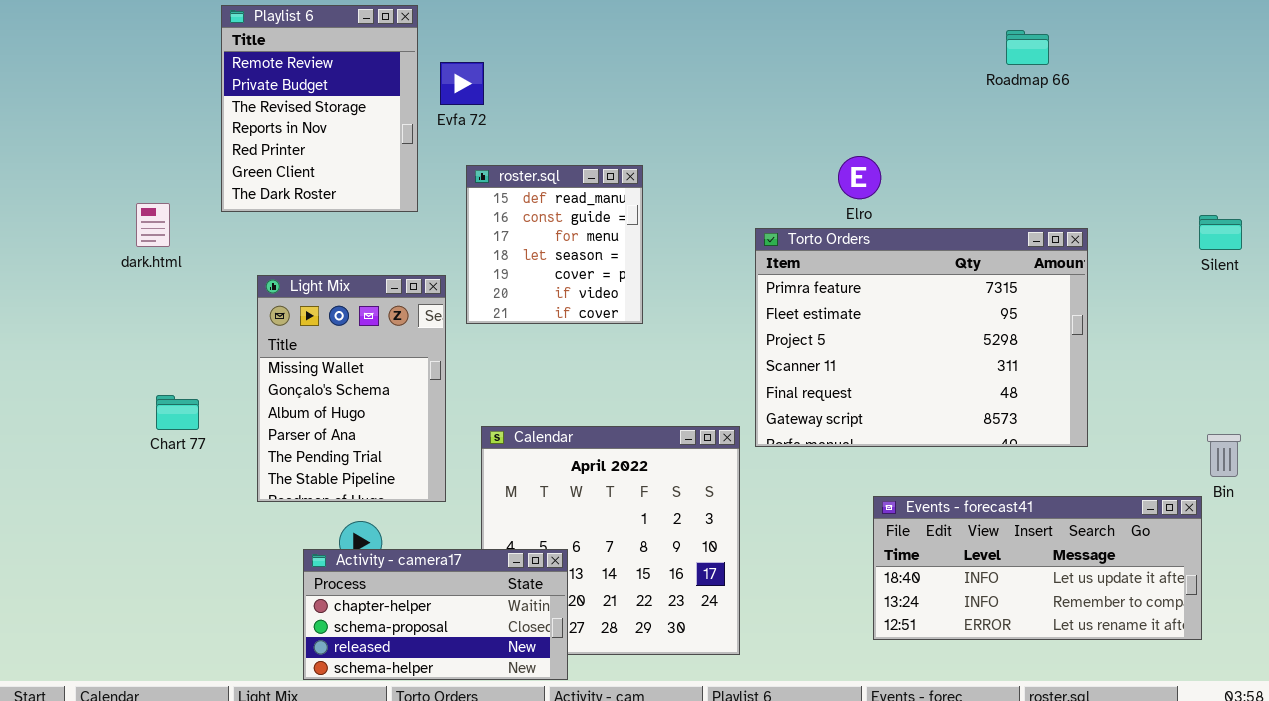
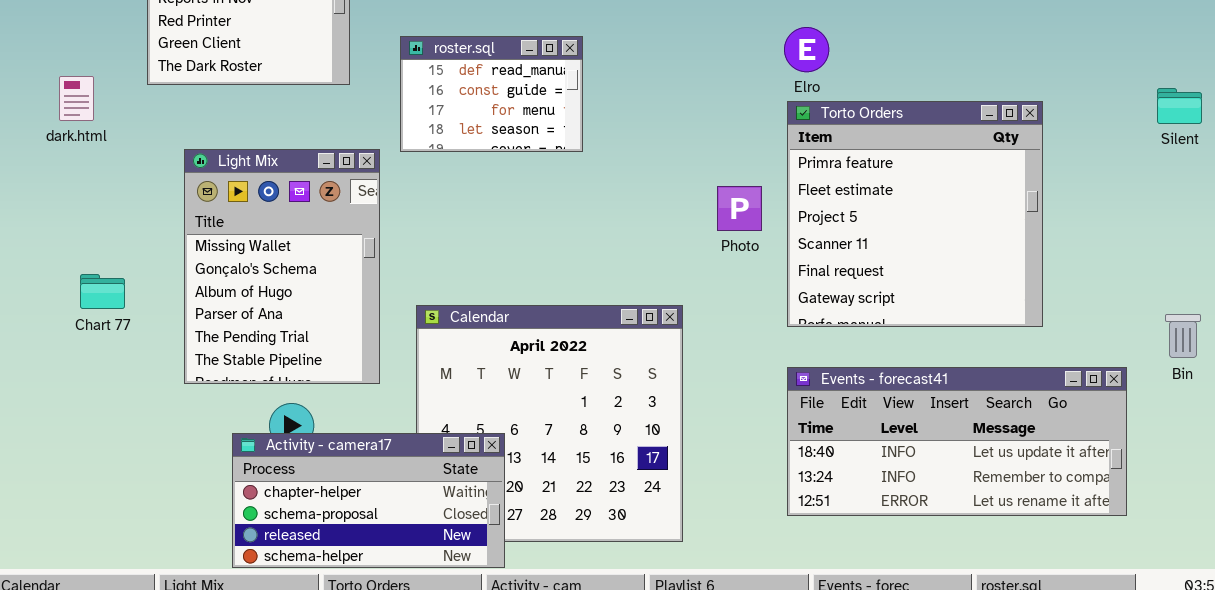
roster.sql: [466,165,643,324] -> [400,36,583,152], resized
Torto Orders: [755,228,1088,447] -> [787,101,1043,327], resized
Events - forecast41: [873,496,1202,640] -> [787,367,1127,516], moved

